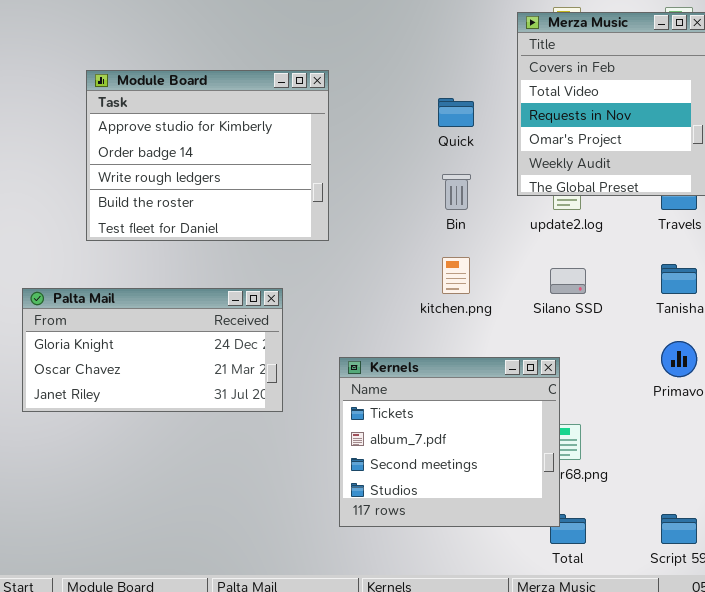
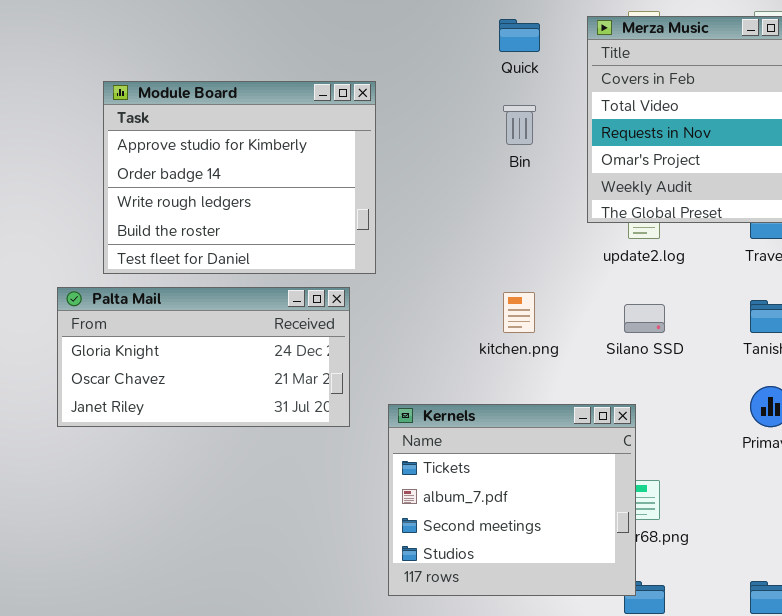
Quick: [438,98,474,127] -> [499,19,540,52], moved
Bin: [442,174,471,210] -> [503,105,536,145], moved
Palta Mail: [22,288,283,412] -> [57,287,350,427], moved

